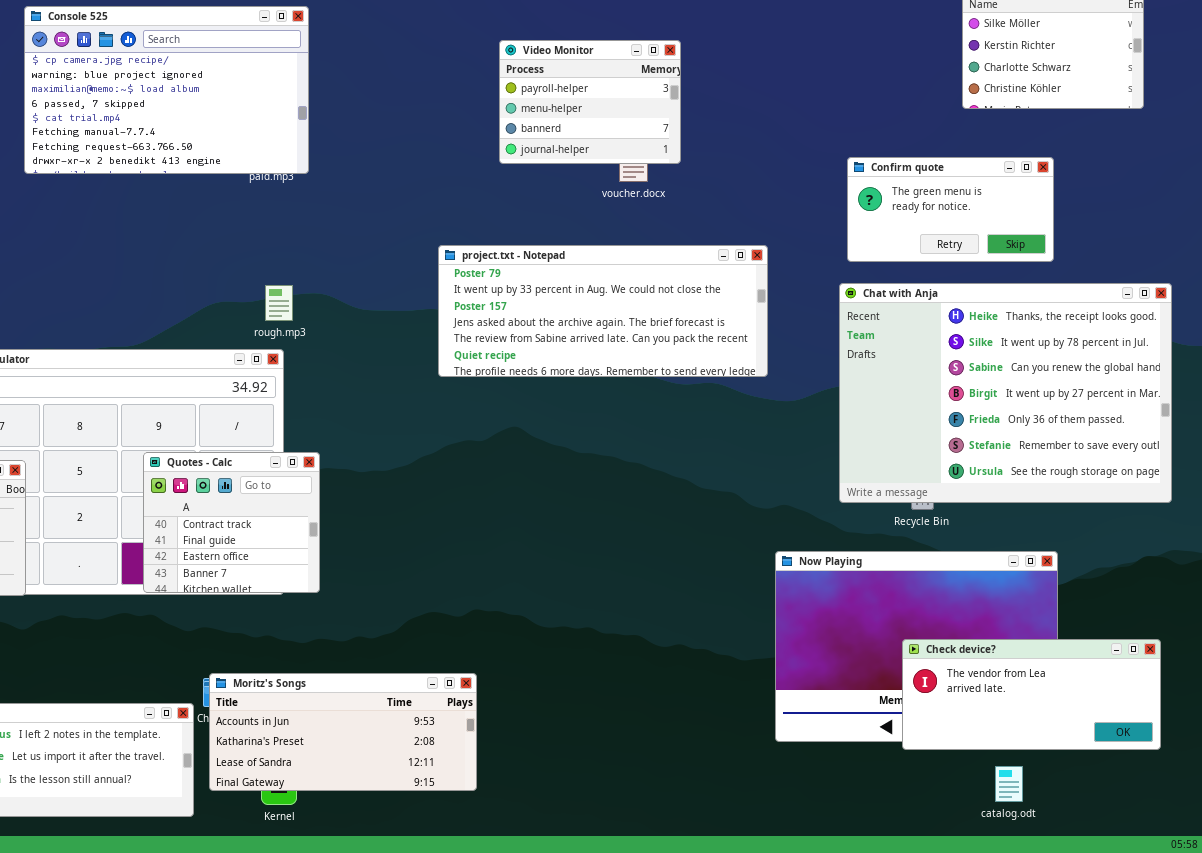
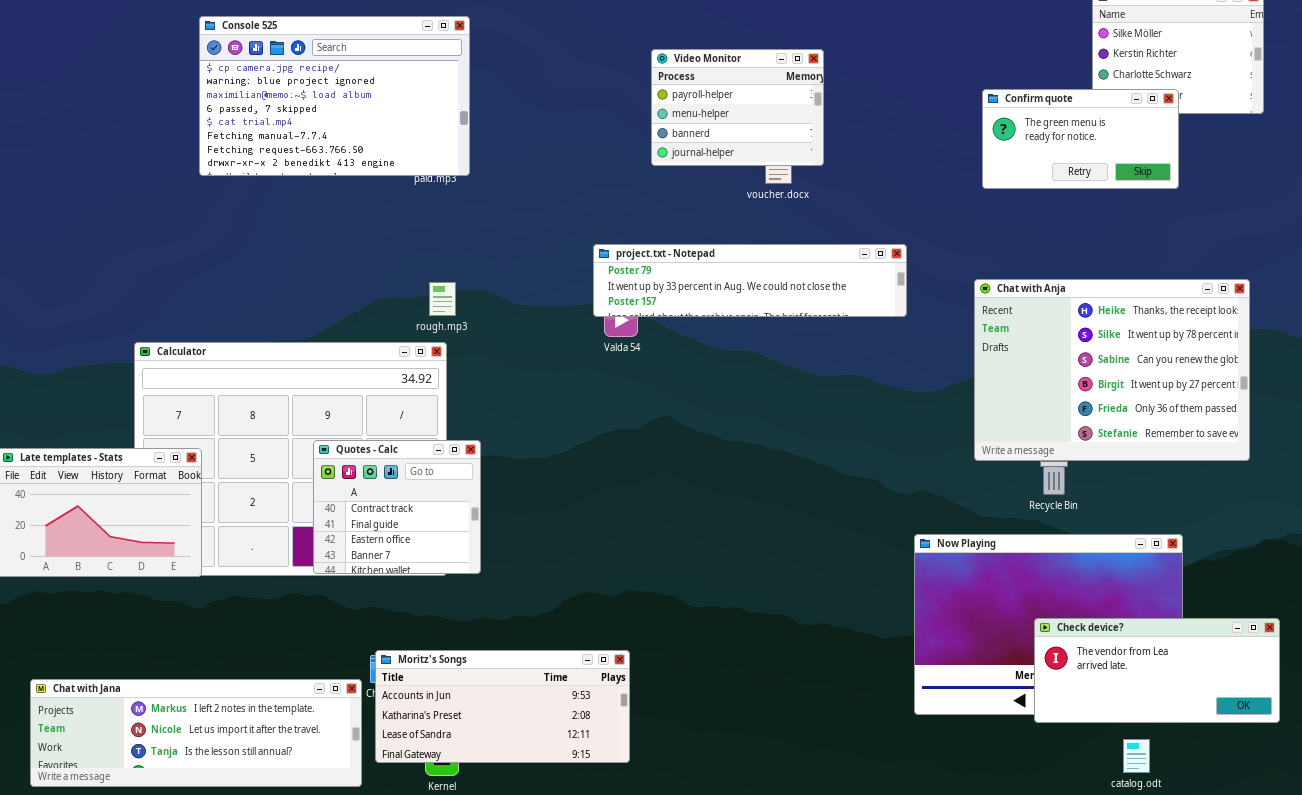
Confirm quote: [847,157,1054,262] -> [982,89,1179,189], moved
project.txt - Notepad: [438,245,768,377] -> [593,244,907,317], resized
Chat with Anja: [839,283,1172,503] -> [974,279,1250,461], resized

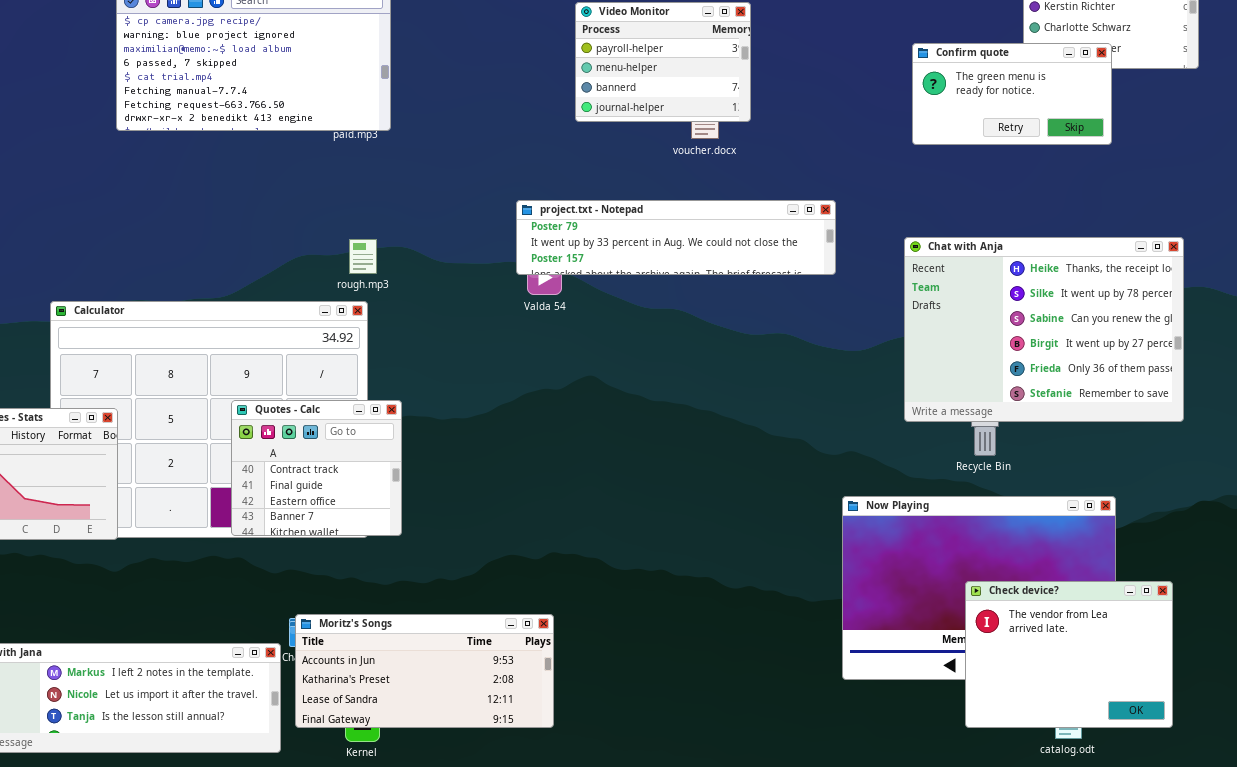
Check device?: [1034,618,1280,723] -> [965,581,1173,728], resized

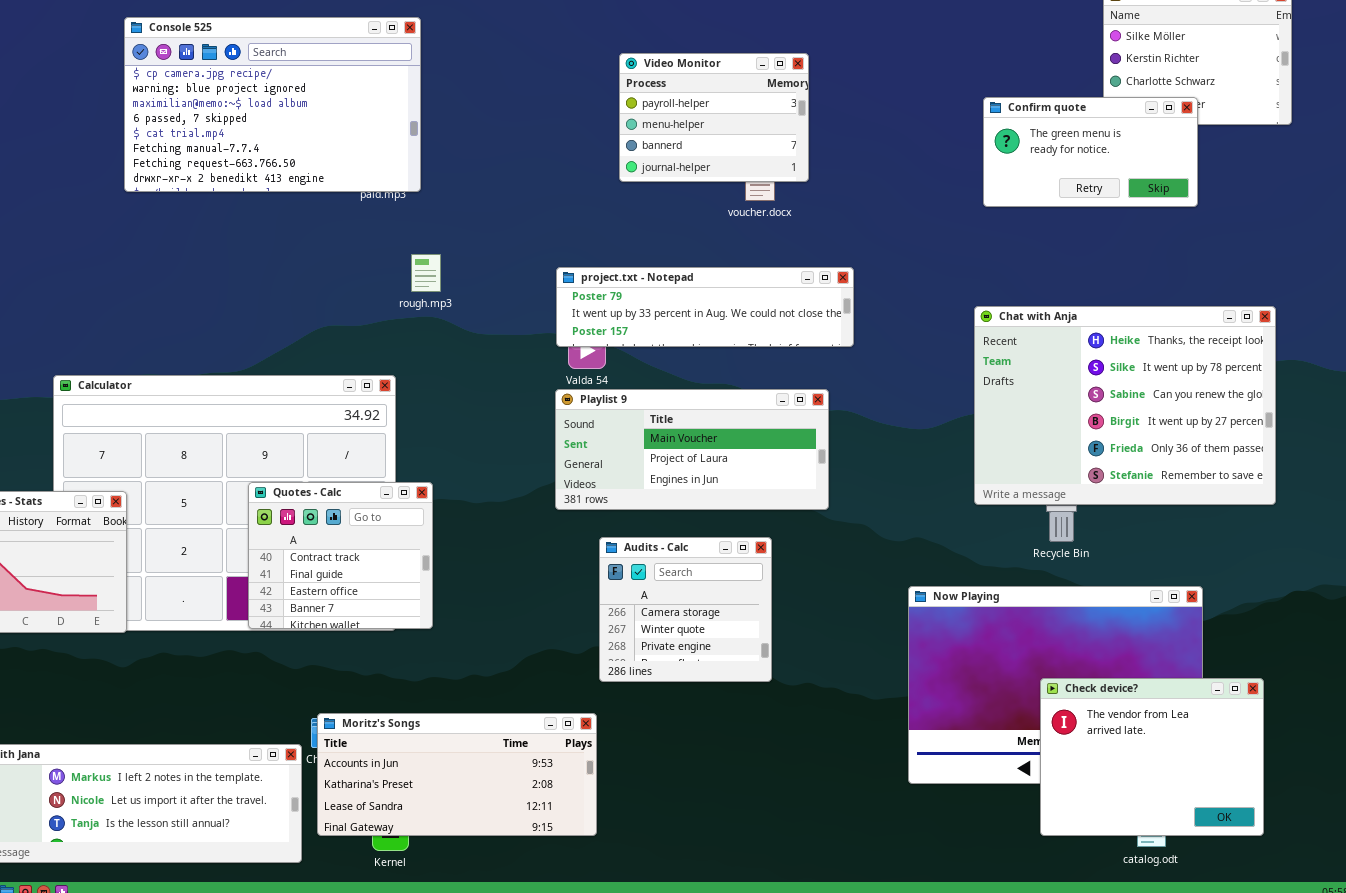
project.txt - Notepad: [516,200,836,275] -> [556,267,854,347], resized
rough.mp3: [349,239,377,274] -> [411,254,441,292], moved
Playlist 9: none -> [555,389,829,510], opened
Audits - Calc: none -> [599,537,772,682], opened

